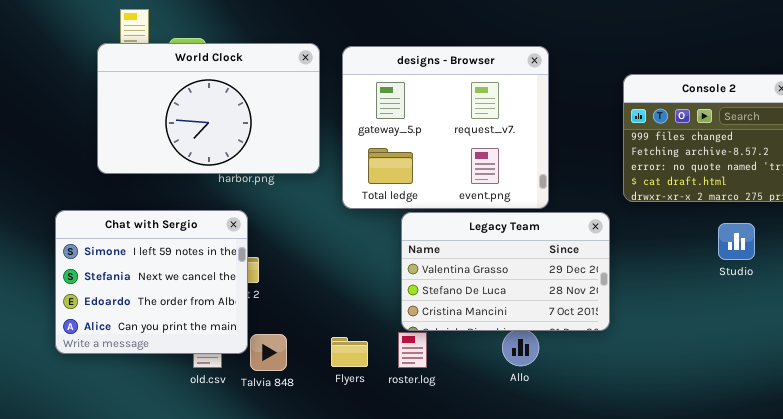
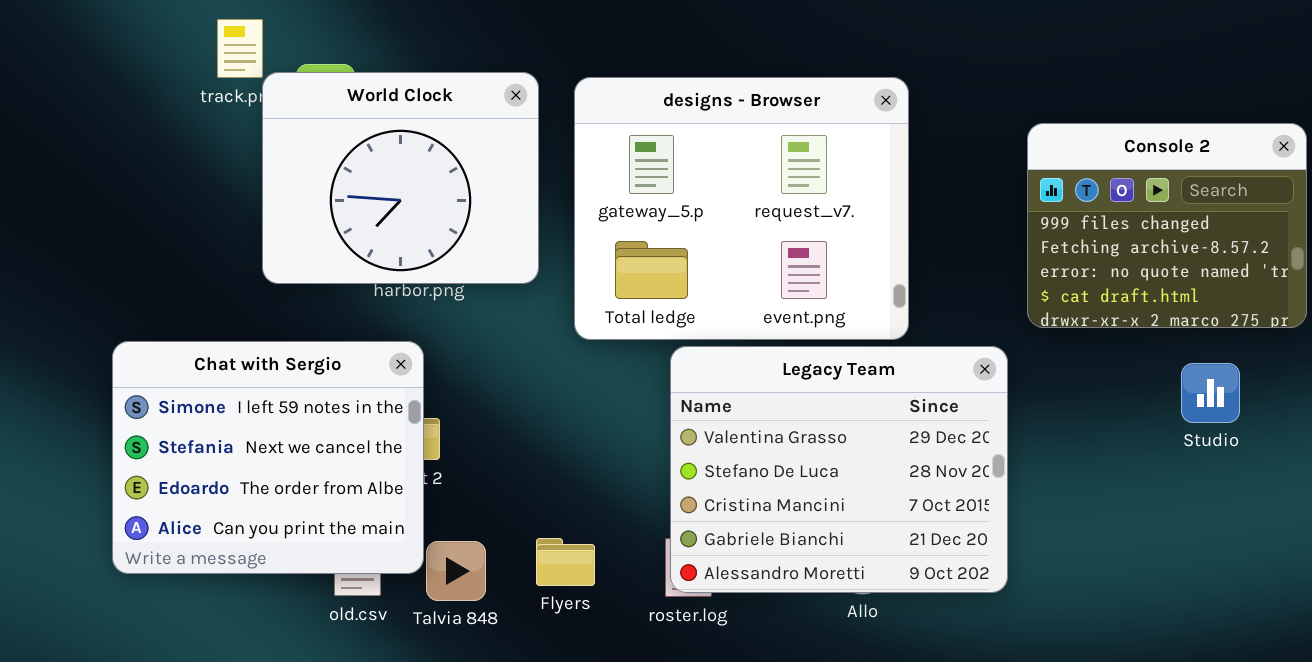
World Clock: [97,43,320,174] -> [262,72,539,284], resized
Legacy Team: [401,212,610,331] -> [670,346,1008,593], resized
Flyers: [331,337,368,367] -> [536,538,595,586], moved

